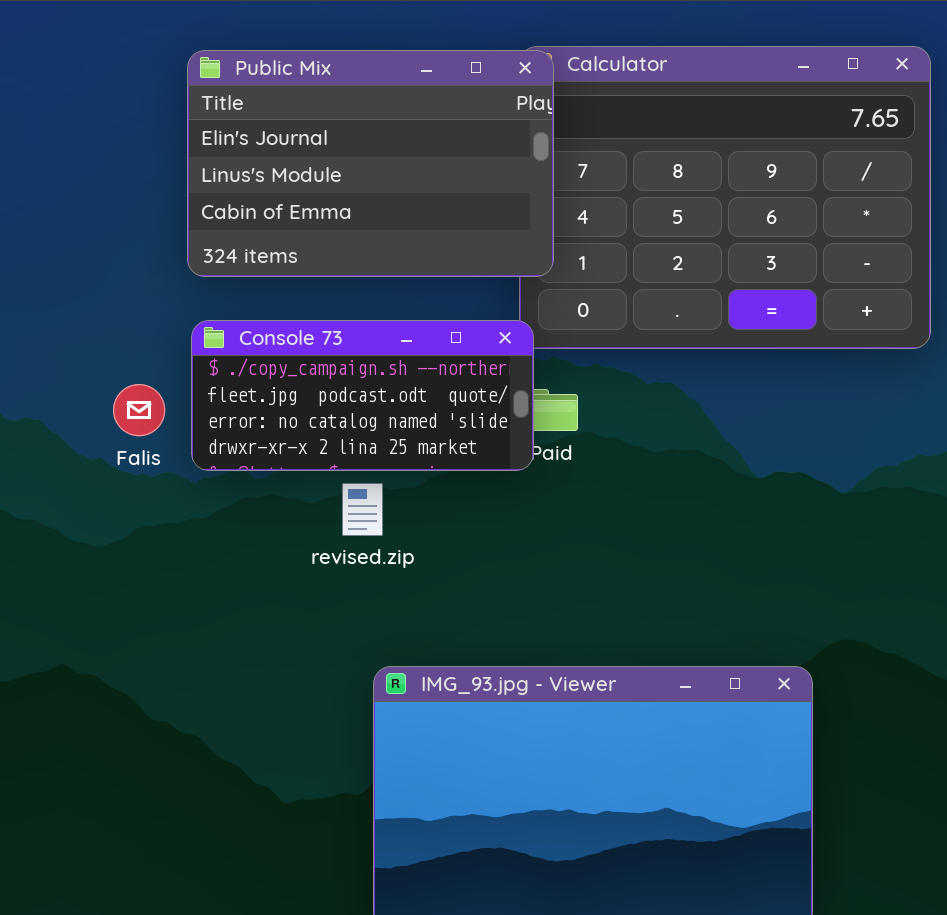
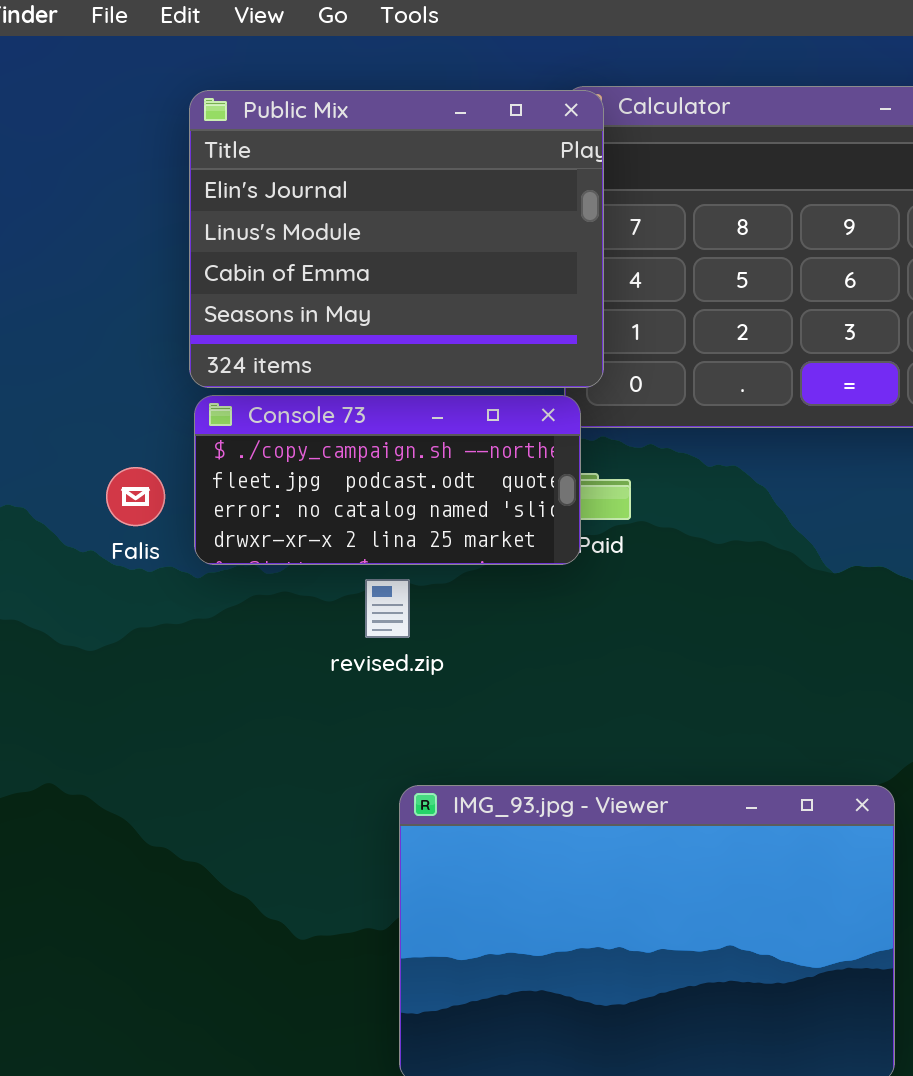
Public Mix: [187,50,554,277] -> [189,90,604,388], resized

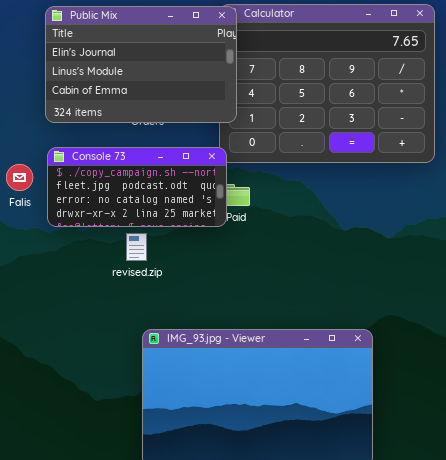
Public Mix: [189,90,604,388] -> [45,6,237,123], resized
Falis: [106,467,165,526] -> [6,164,33,191], moved

